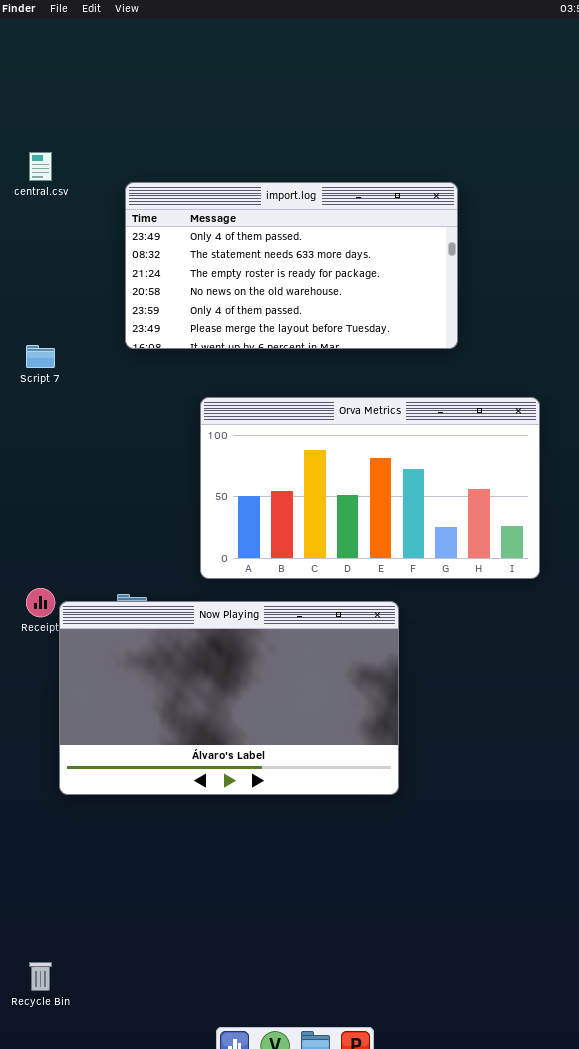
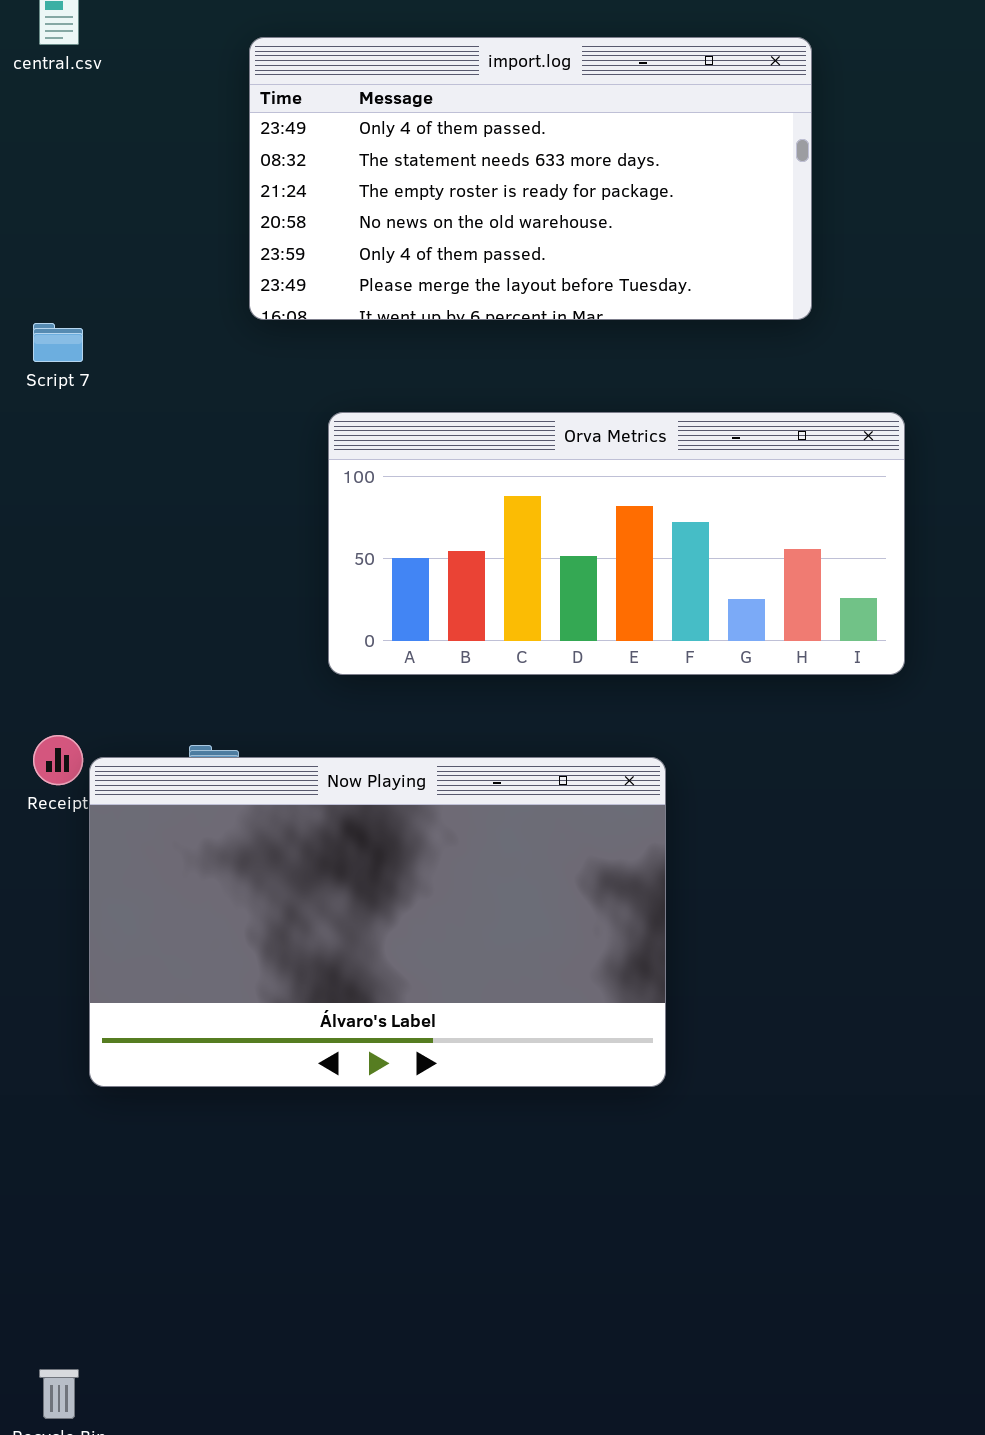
import.log: [125,182,458,349] -> [249,37,812,320], moved
Orva Metrics: [200,397,540,579] -> [328,412,905,675], resized

